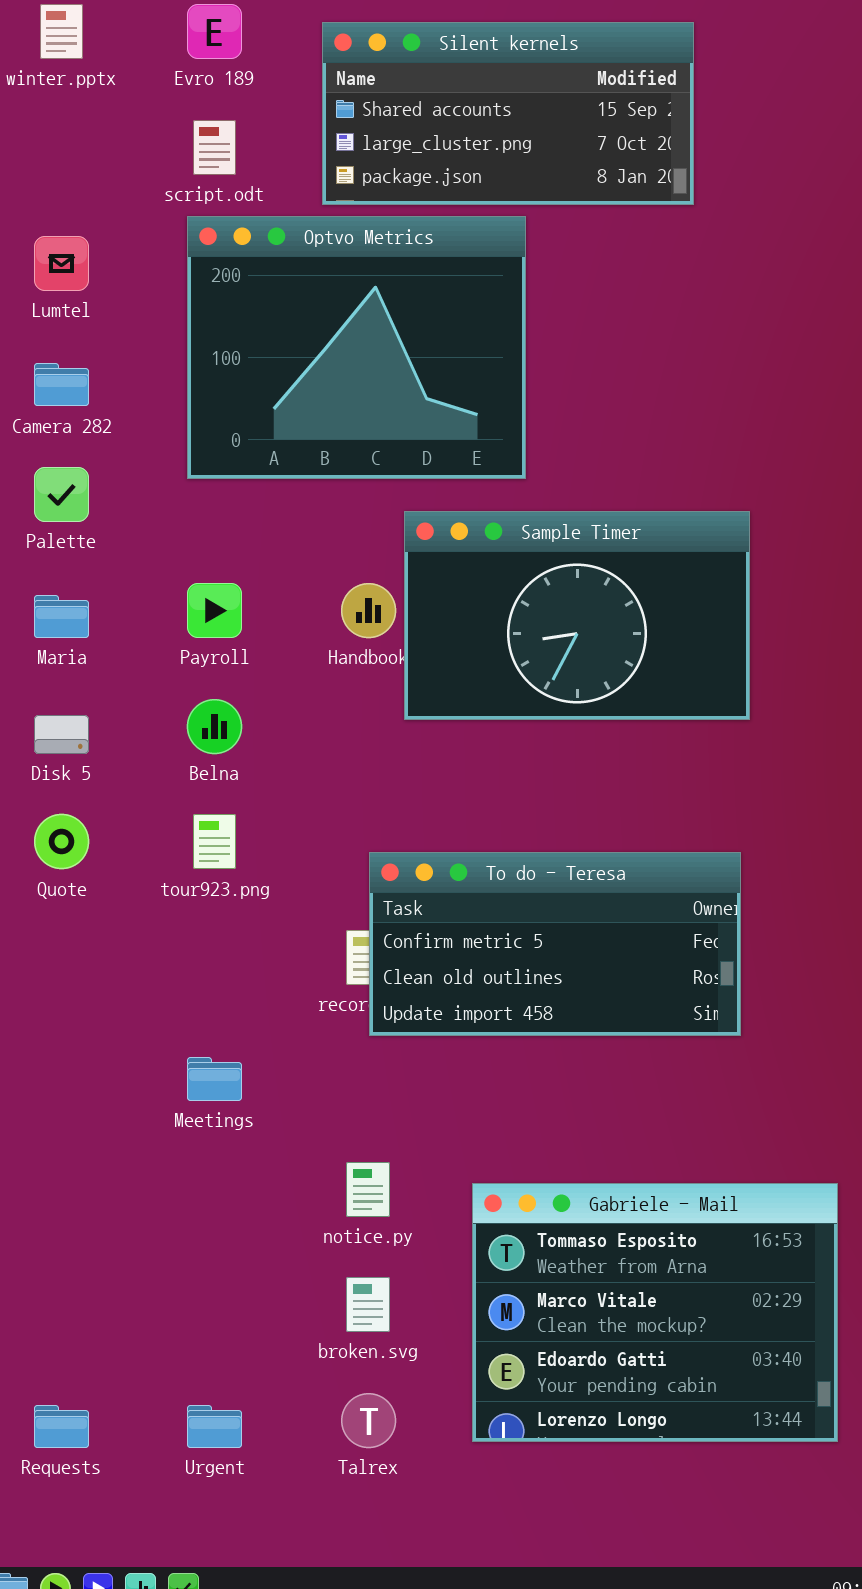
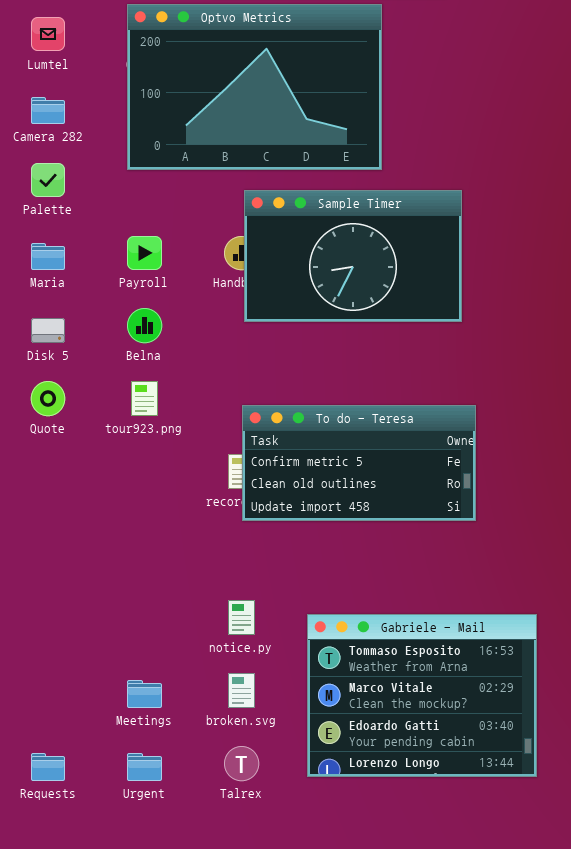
Optvo Metrics: [187,216,526,479] -> [127,4,382,170], resized
Sample Timer: [404,511,750,720] -> [244,190,462,322], moved
Meetings: [187,1057,242,1101] -> [127,680,162,708], moved

